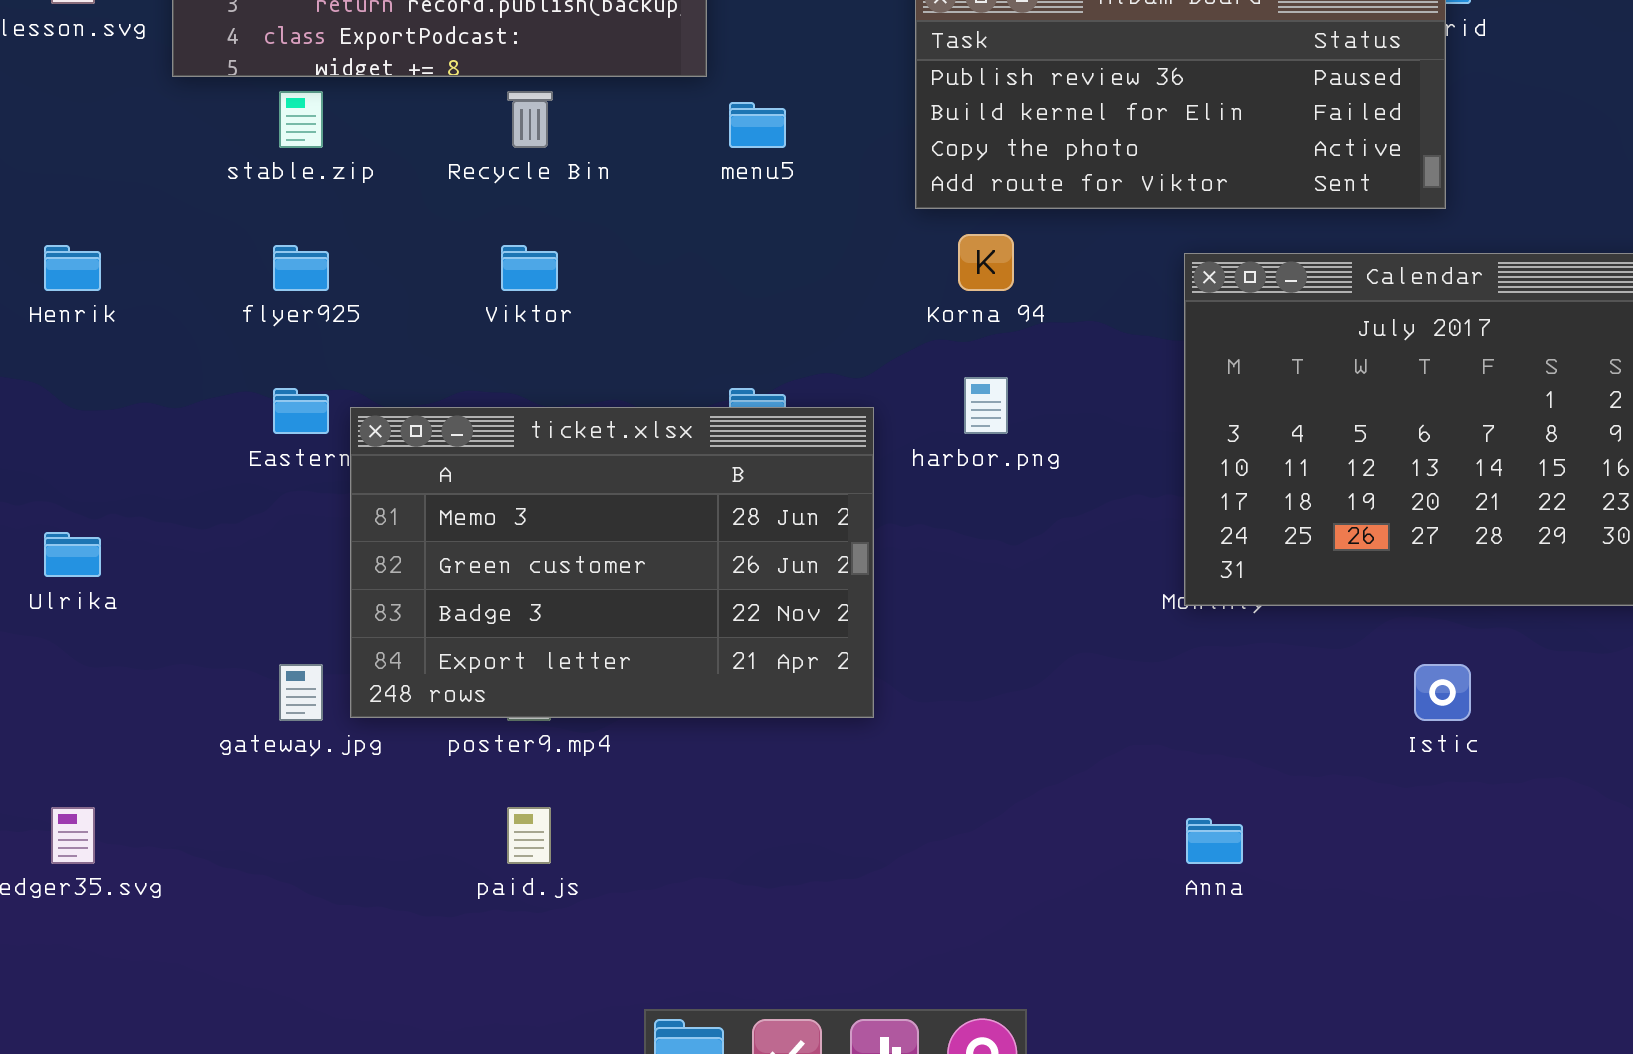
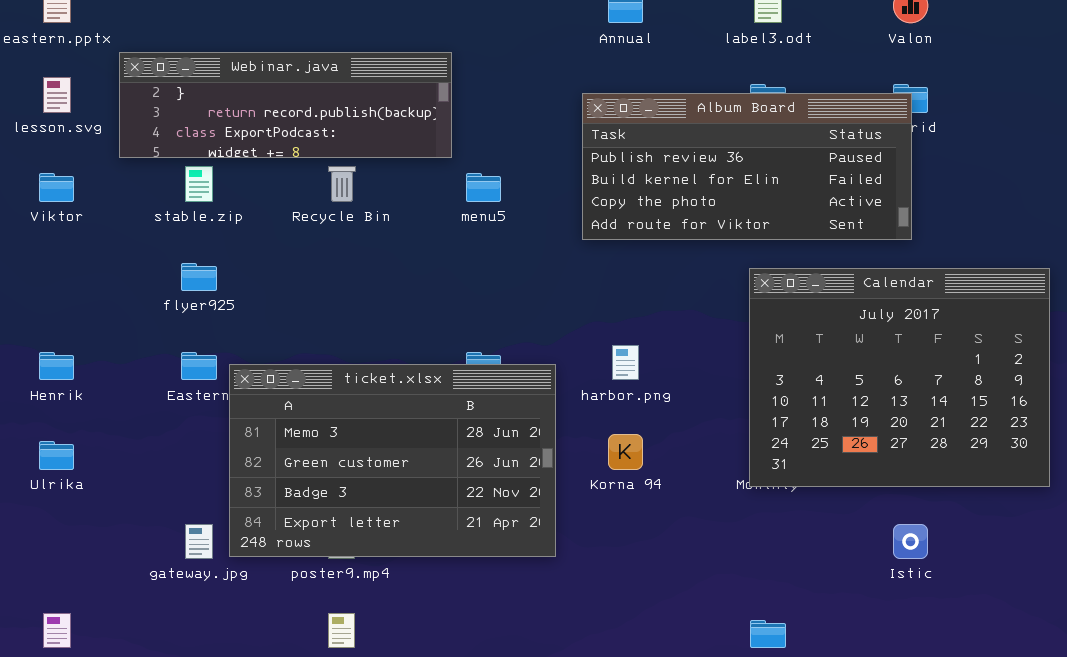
Korna 94: [958,234,1014,291] -> [608,434,643,470], moved
Henrik: [44,245,101,291] -> [39,352,74,380], moved
Viktor: [501,245,558,291] -> [39,173,74,202], moved

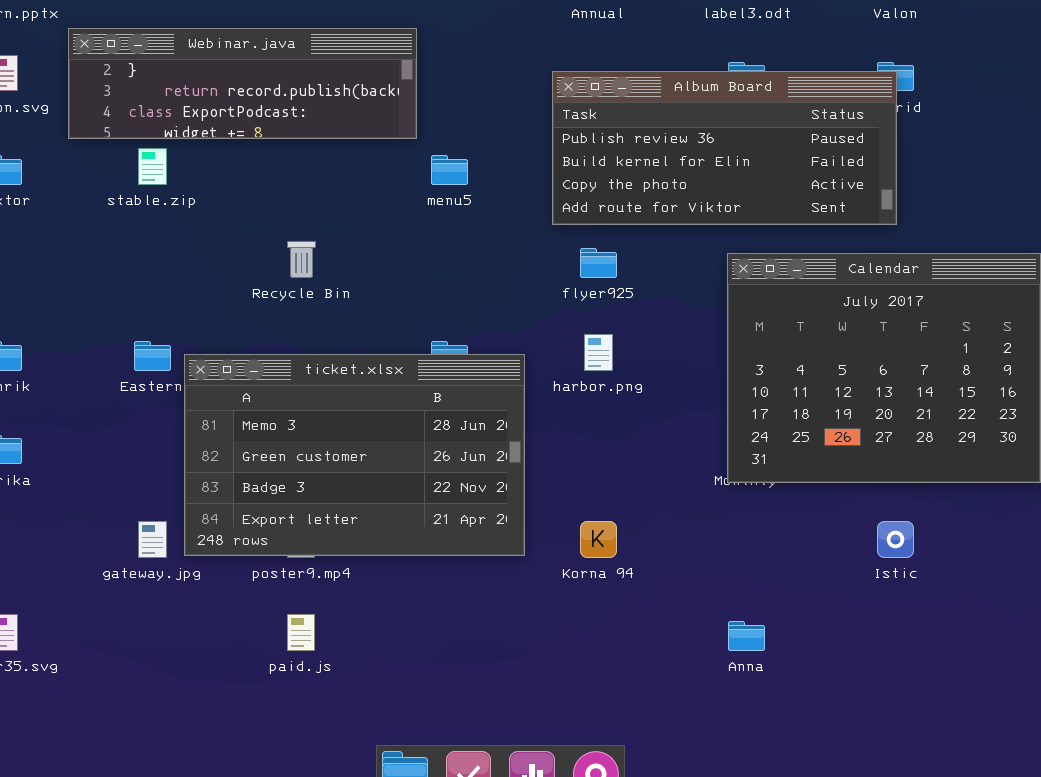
Recycle Bin: [328,166,356,202] -> [287,241,316,278], moved
flyer925: [181,263,217,291] -> [580,248,617,278], moved
Korna 94: [608,434,643,470] -> [580,521,617,558], moved

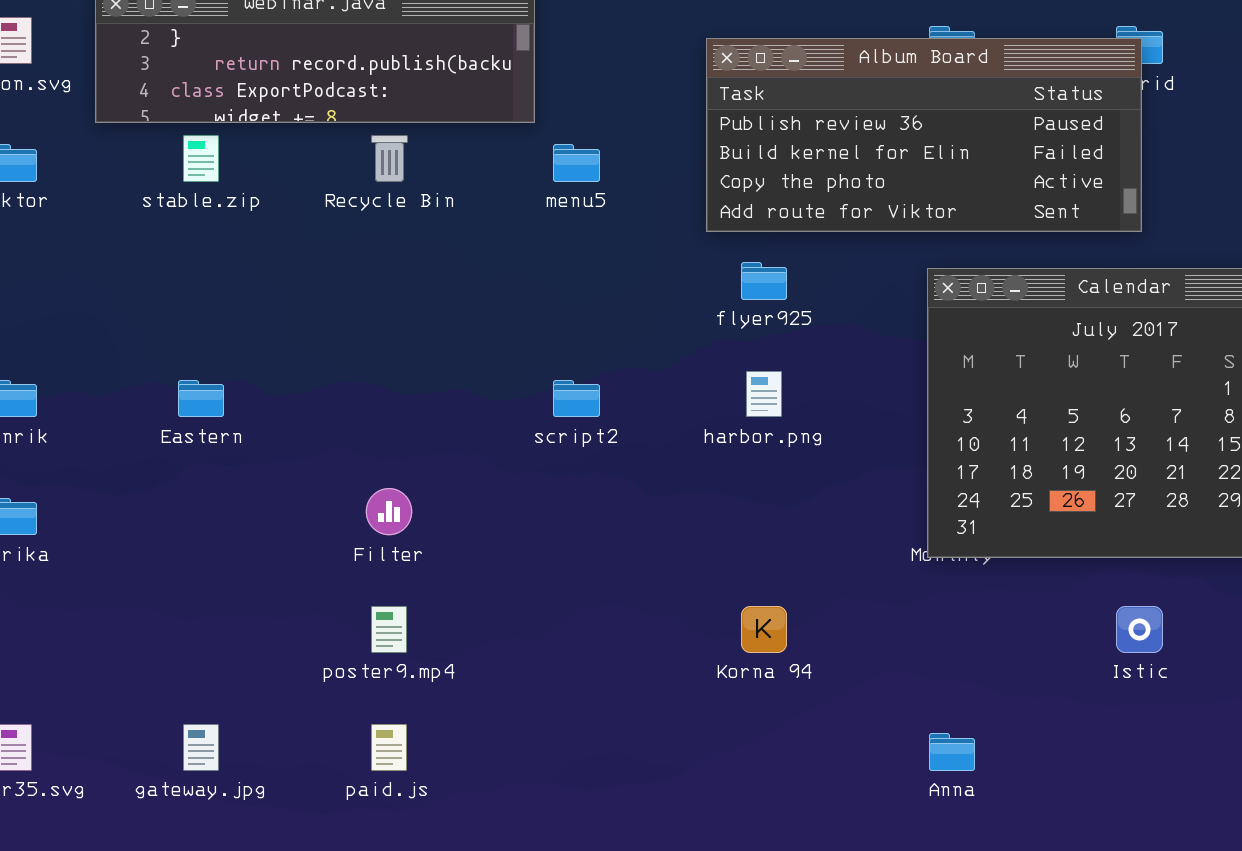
Recycle Bin: [287,241,316,278] -> [371,135,408,182], moved
ticket.xlsx: [184,354,525,556] -> none, closed
gateway.jpg: [138,521,167,558] -> [183,724,219,771], moved

